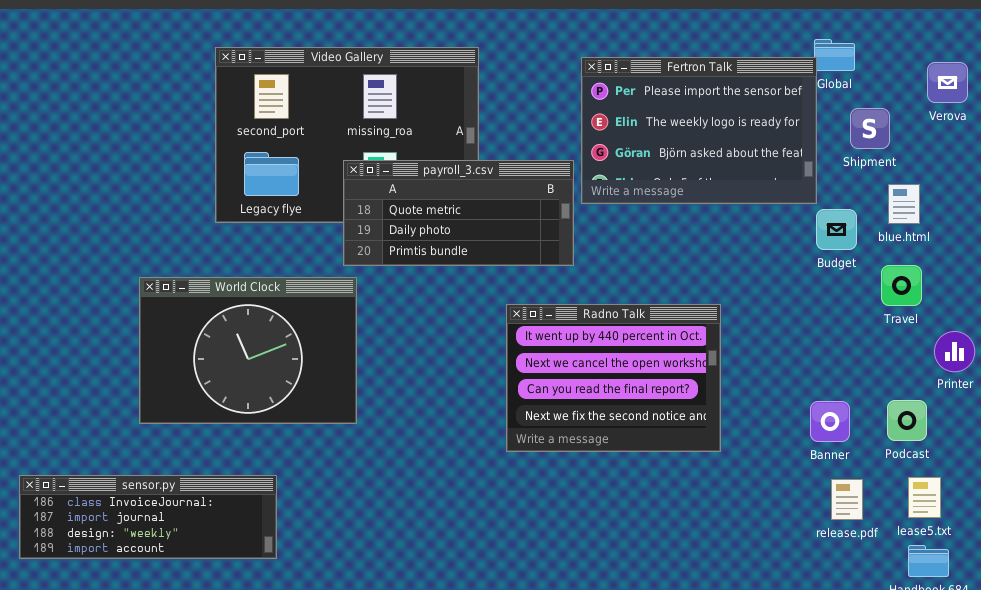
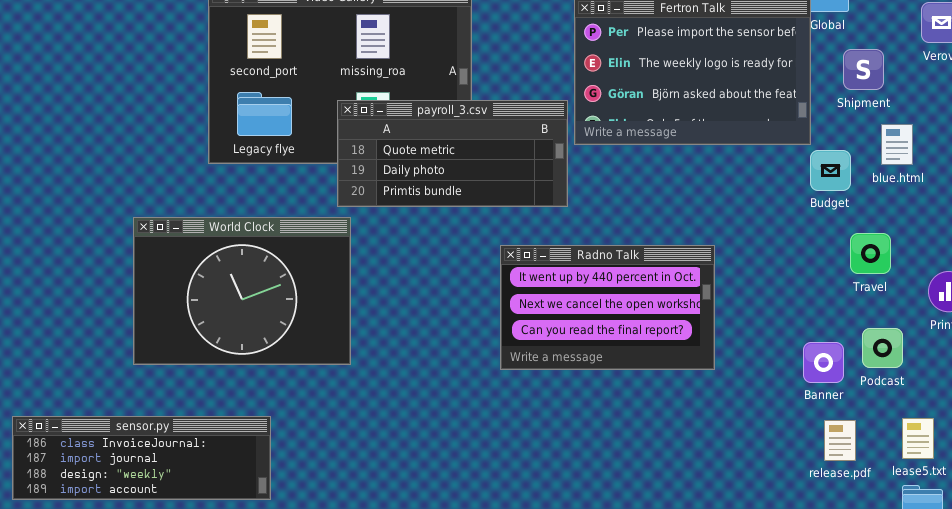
Travel: [881,265,922,306] -> [850,233,891,274], moved
Radno Talk: [506,304,721,452] -> [500,245,715,370], resized
Podcast: [887,400,927,441] -> [862,328,903,368], moved

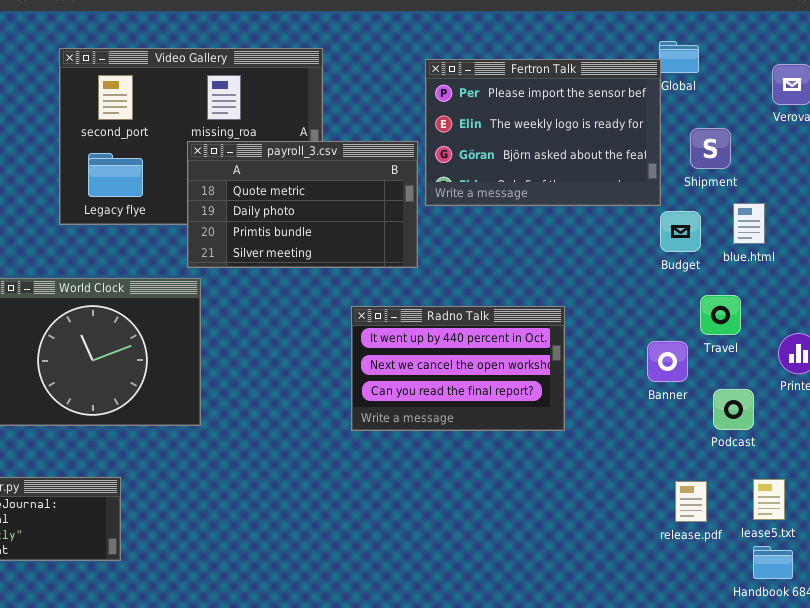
Shipment: [843,49,884,90] -> [690,128,731,169], moved
payroll_3.csv: [337,100,568,207] -> [187,141,418,268], resized
blue.html: [881,124,913,165] -> [733,203,765,244], moved
Banner: [803,342,844,383] -> [647,341,688,382], moved

